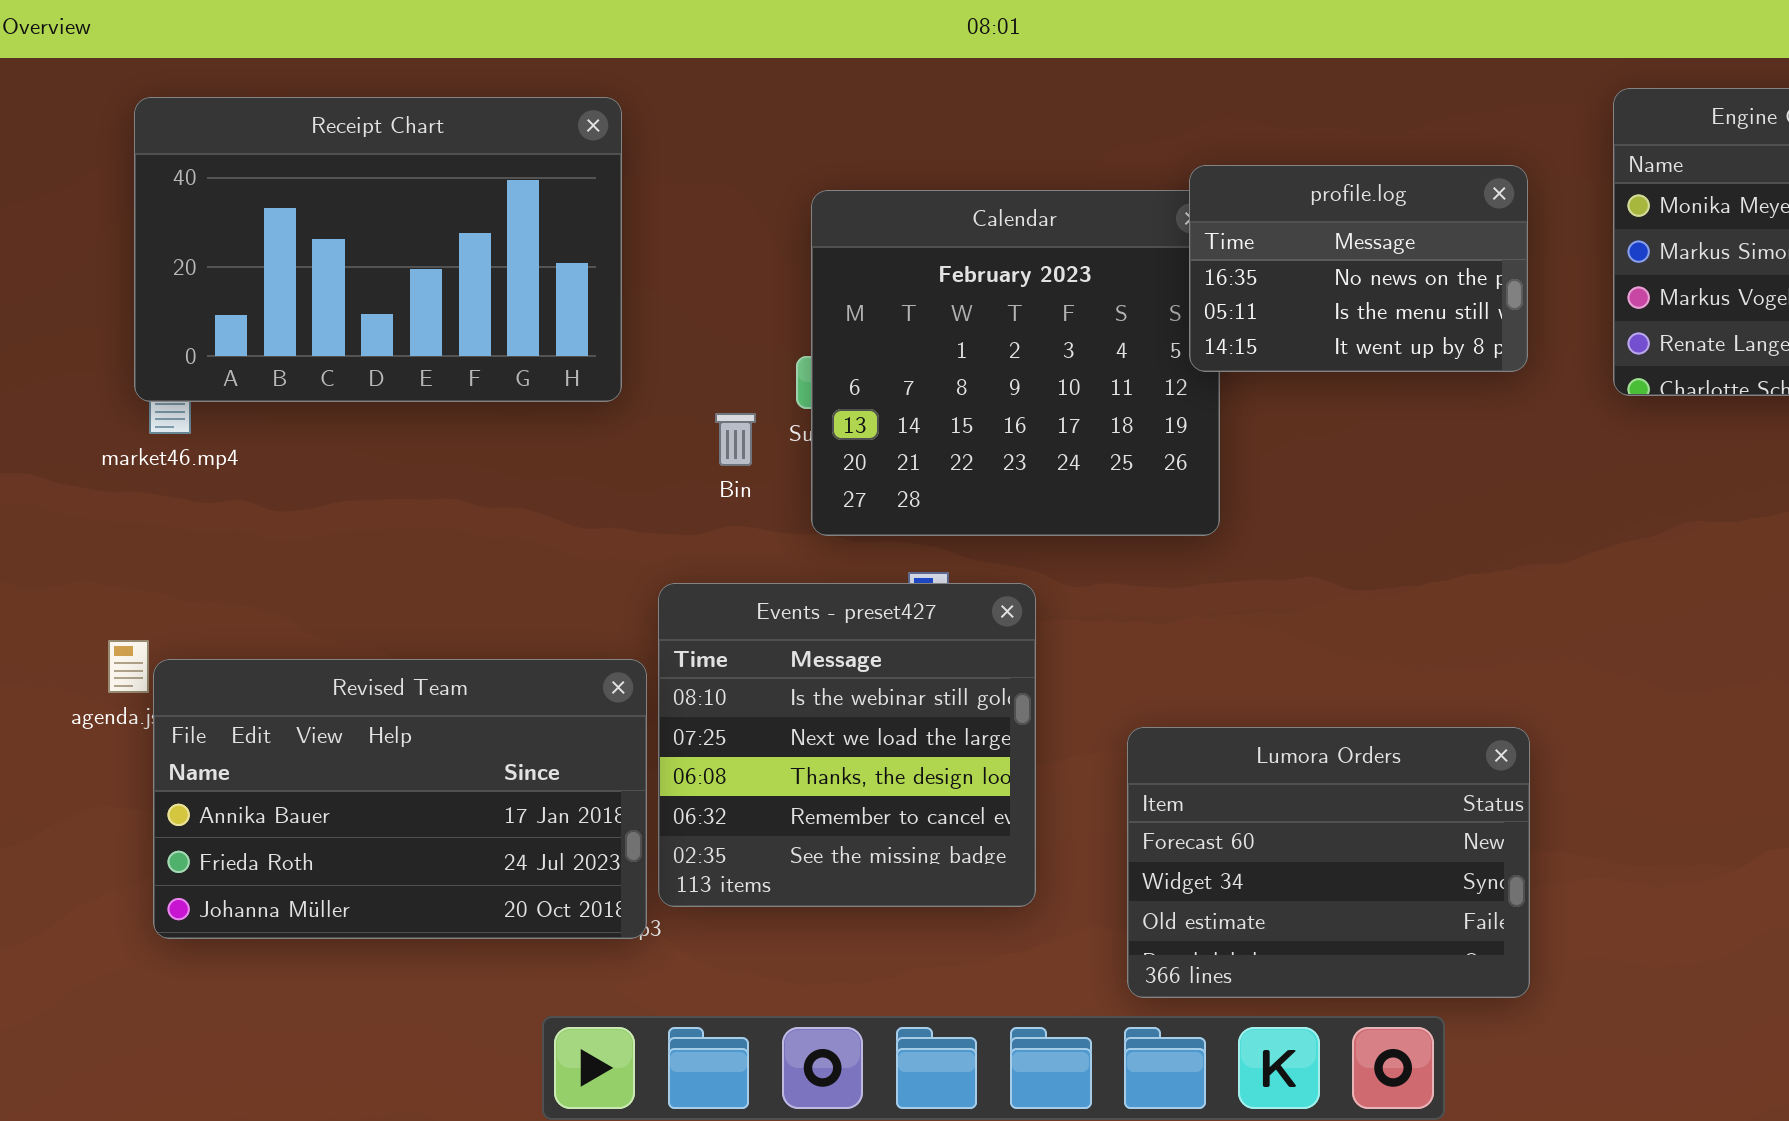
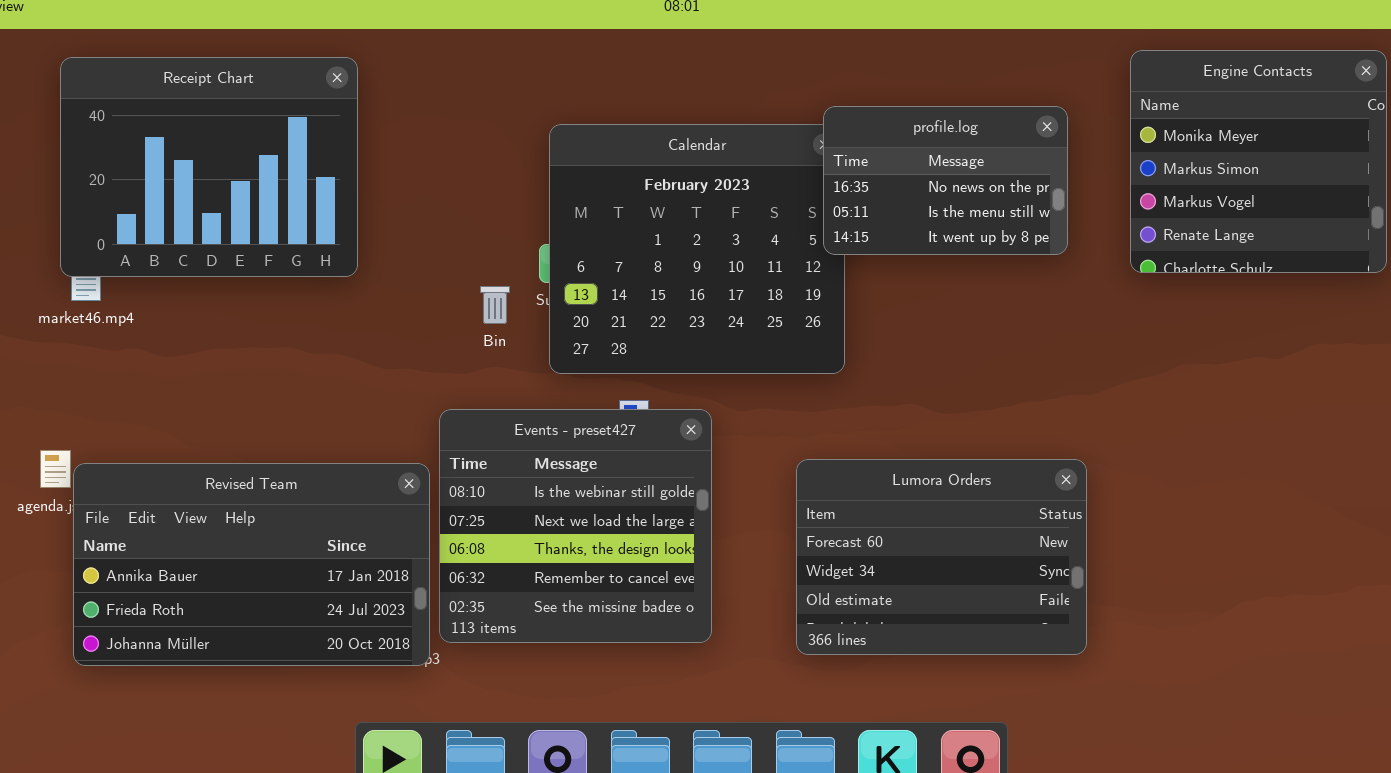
Receipt Chart: [134,97,622,402] -> [60,57,358,277], resized
Lumora Orders: [1127,727,1530,998] -> [796,459,1087,655], moved

